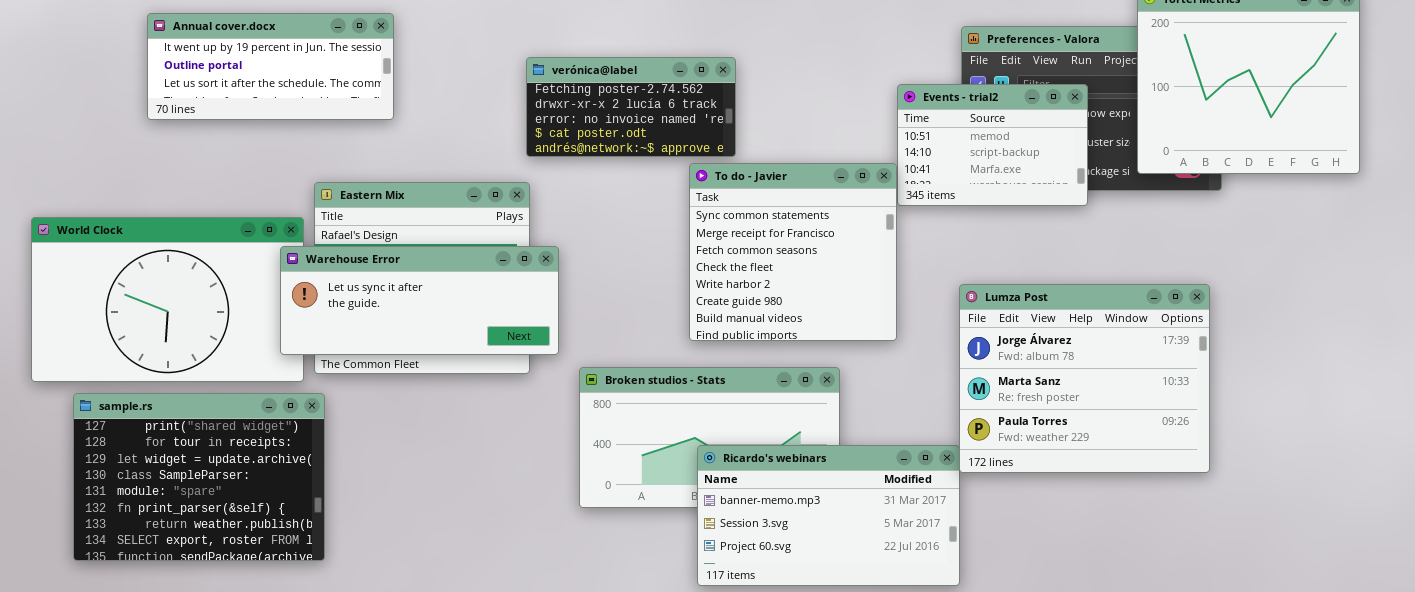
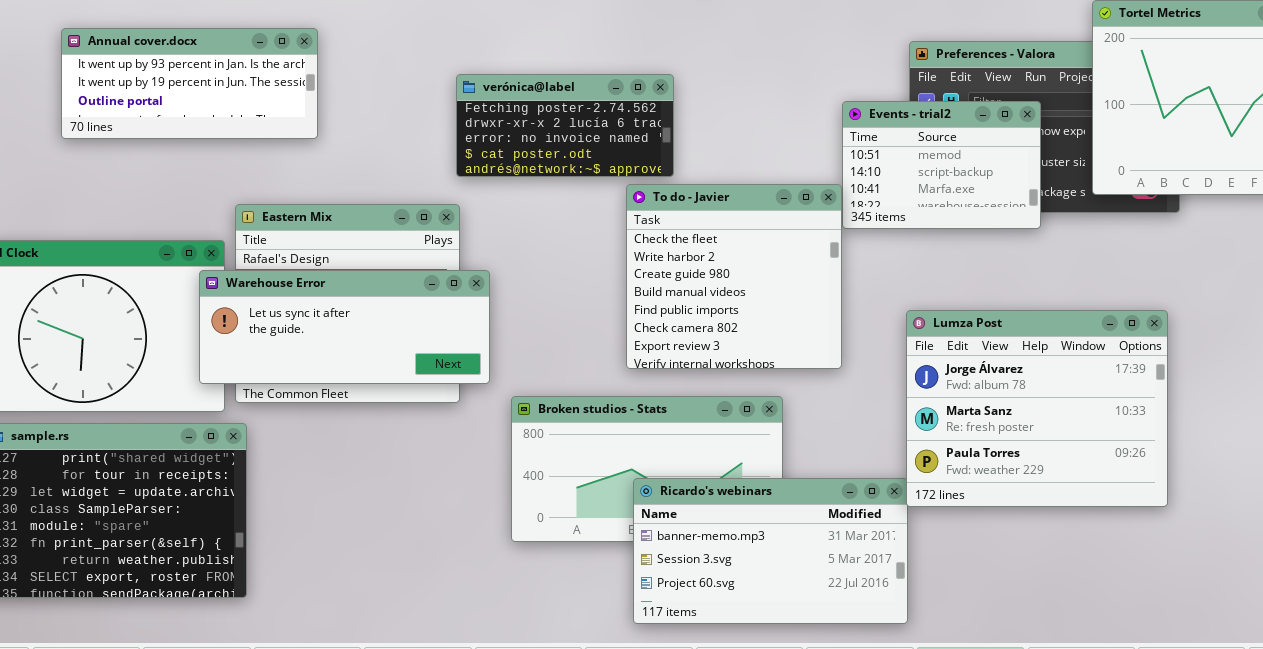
Annual cover.docx: [147,13,394,120] -> [61,28,318,139], scrolled up 1 row
To do - Javier: [689,163,897,341] -> [626,184,842,369], scrolled down 3 rows

